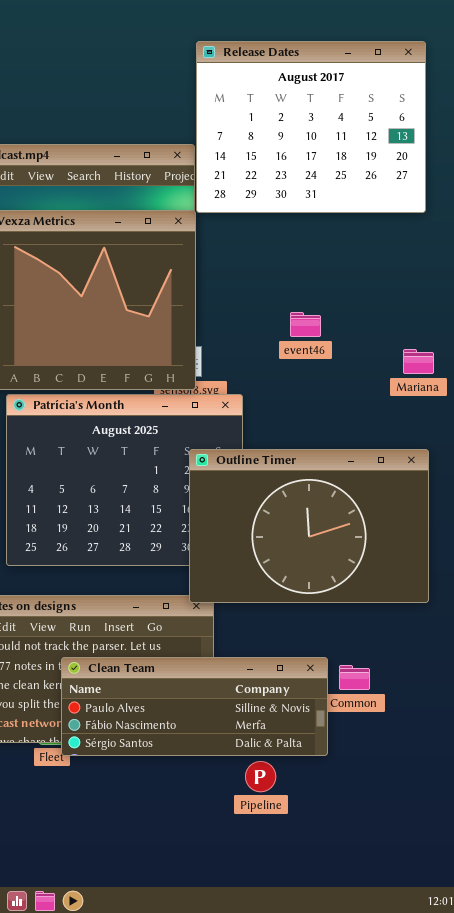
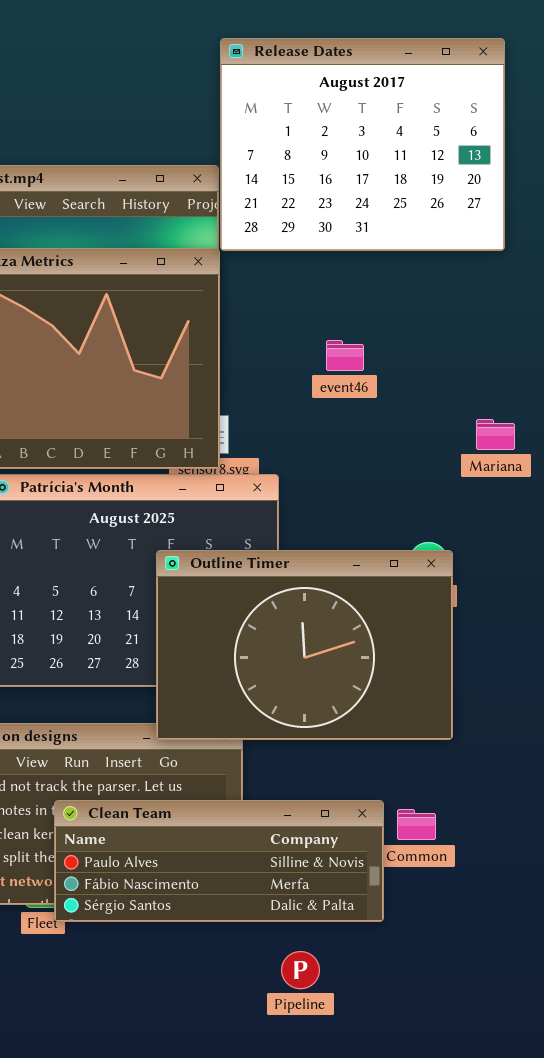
event46: [290,312,321,337] -> [326,340,364,371], moved
Outline Timer: [189,449,429,603] -> [156,550,453,740], moved
Pipeline: [245,761,276,792] -> [281,951,320,989], moved

